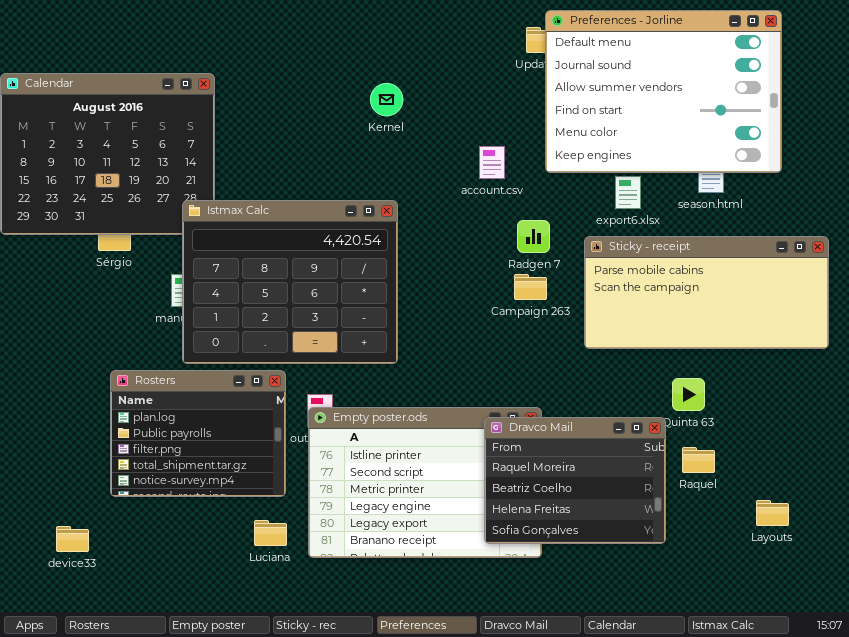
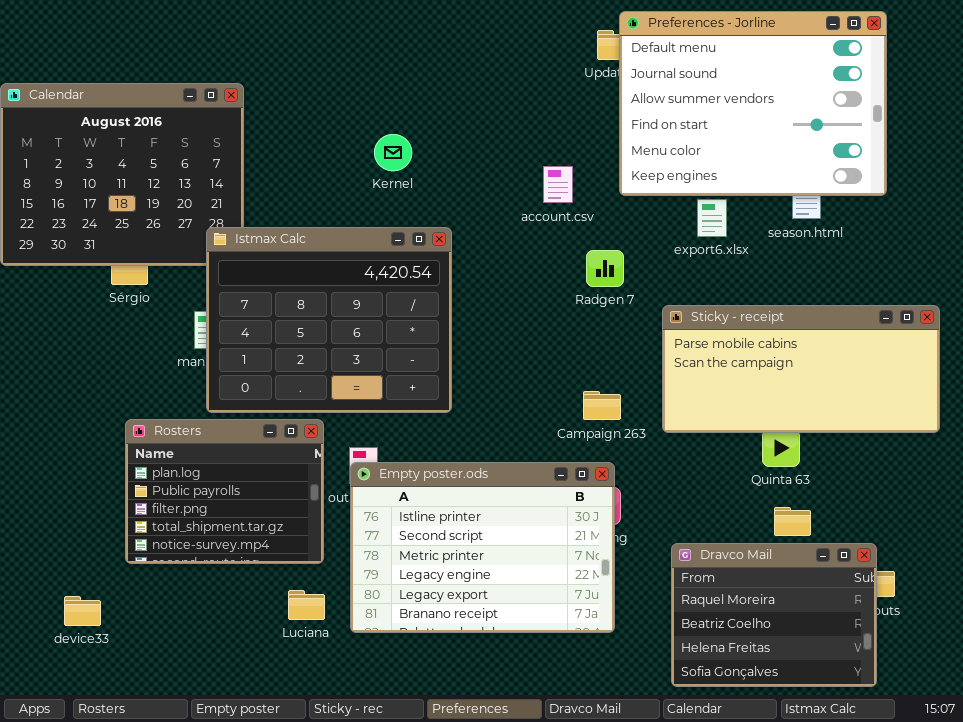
Kernel: [370,83,403,116] -> [374,134,412,171], moved
Sticky - receipt: [584,236,829,349] -> [662,305,940,433], moved
Campaign 263: [514,274,547,300] -> [583,391,621,420], moved
Dravco Mail: [484,417,666,544] -> [671,543,877,687], moved

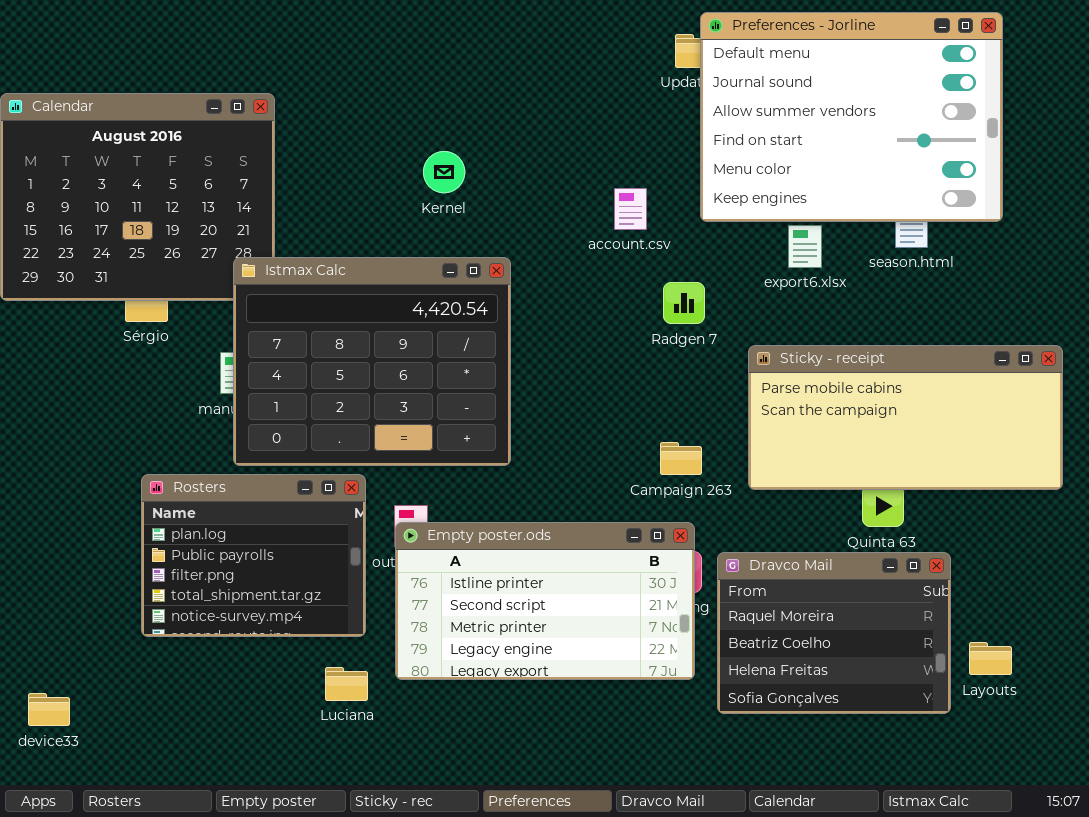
Empty poster.ods: [350,462,615,633] -> [395,522,695,680], resized
Dravco Mail: [671,543,877,687] -> [717,552,951,714], moved
device33: [64,596,101,626] -> [28,693,70,726], moved

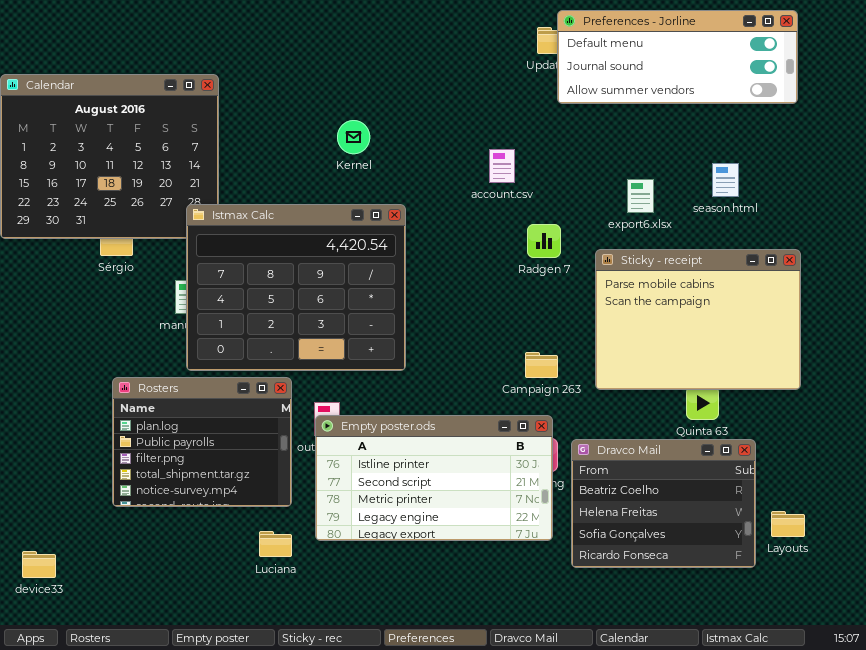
Preferences - Jorline: [700,12,1003,222] -> [557,10,798,104], resized
Sticky - receipt: [748,345,1063,490] -> [595,249,801,390], resized
Dravco Mail: [717,552,951,714] -> [571,439,756,568], scrolled down 1 row

